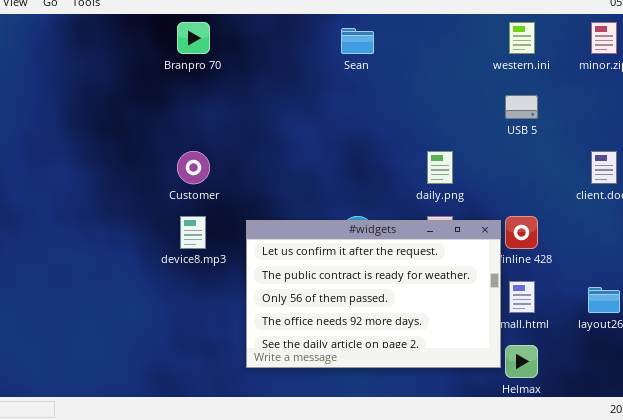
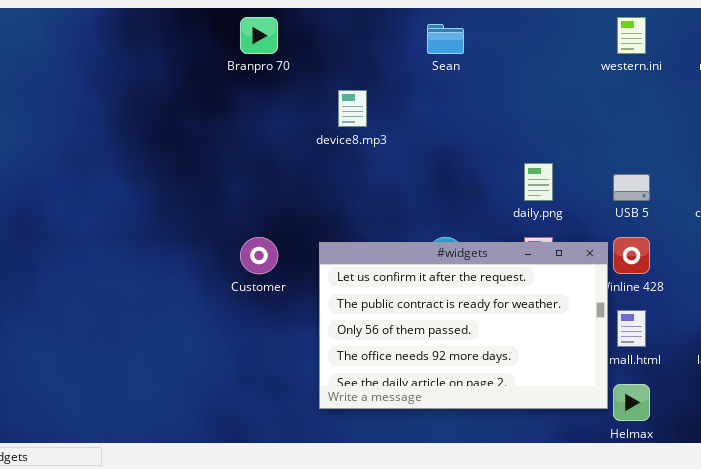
USB 5: [505,95,538,119] -> [613,174,650,201], moved
Customer: [177,151,210,184] -> [240,237,278,274], moved
device8.mp3: [180,216,206,249] -> [338,90,367,127], moved

